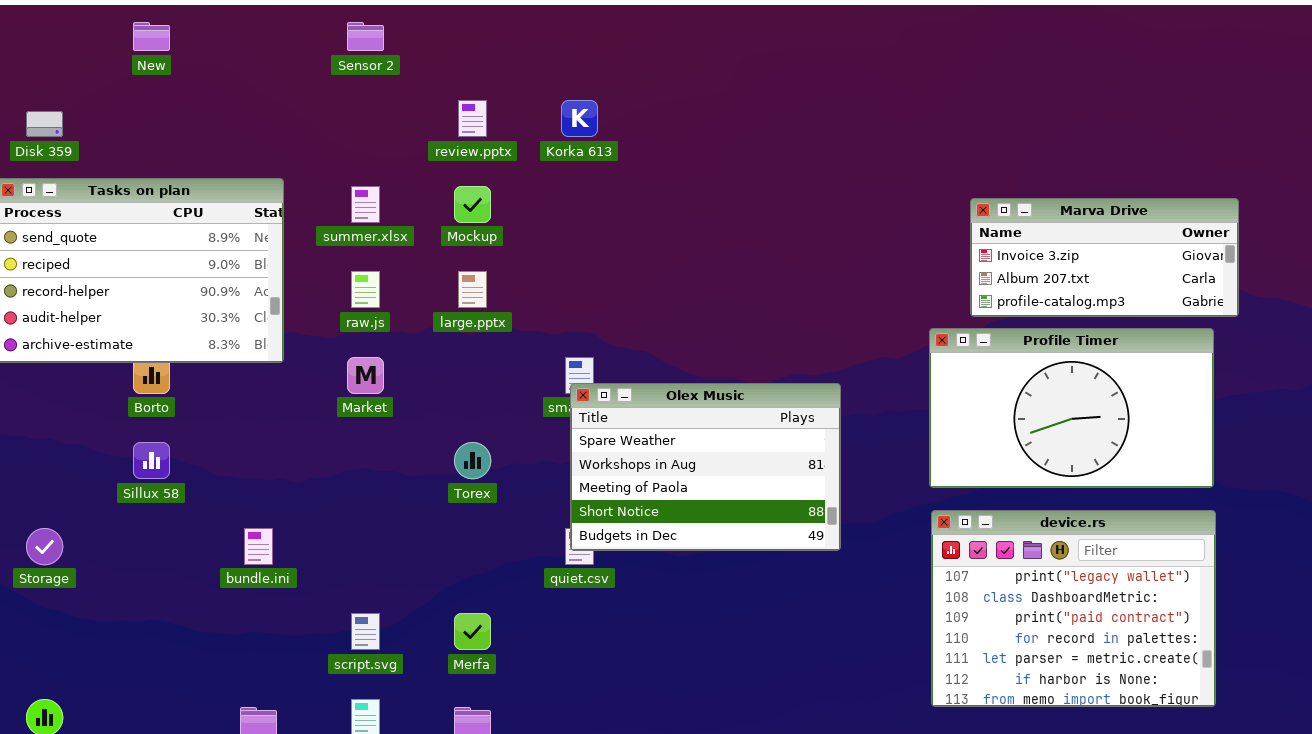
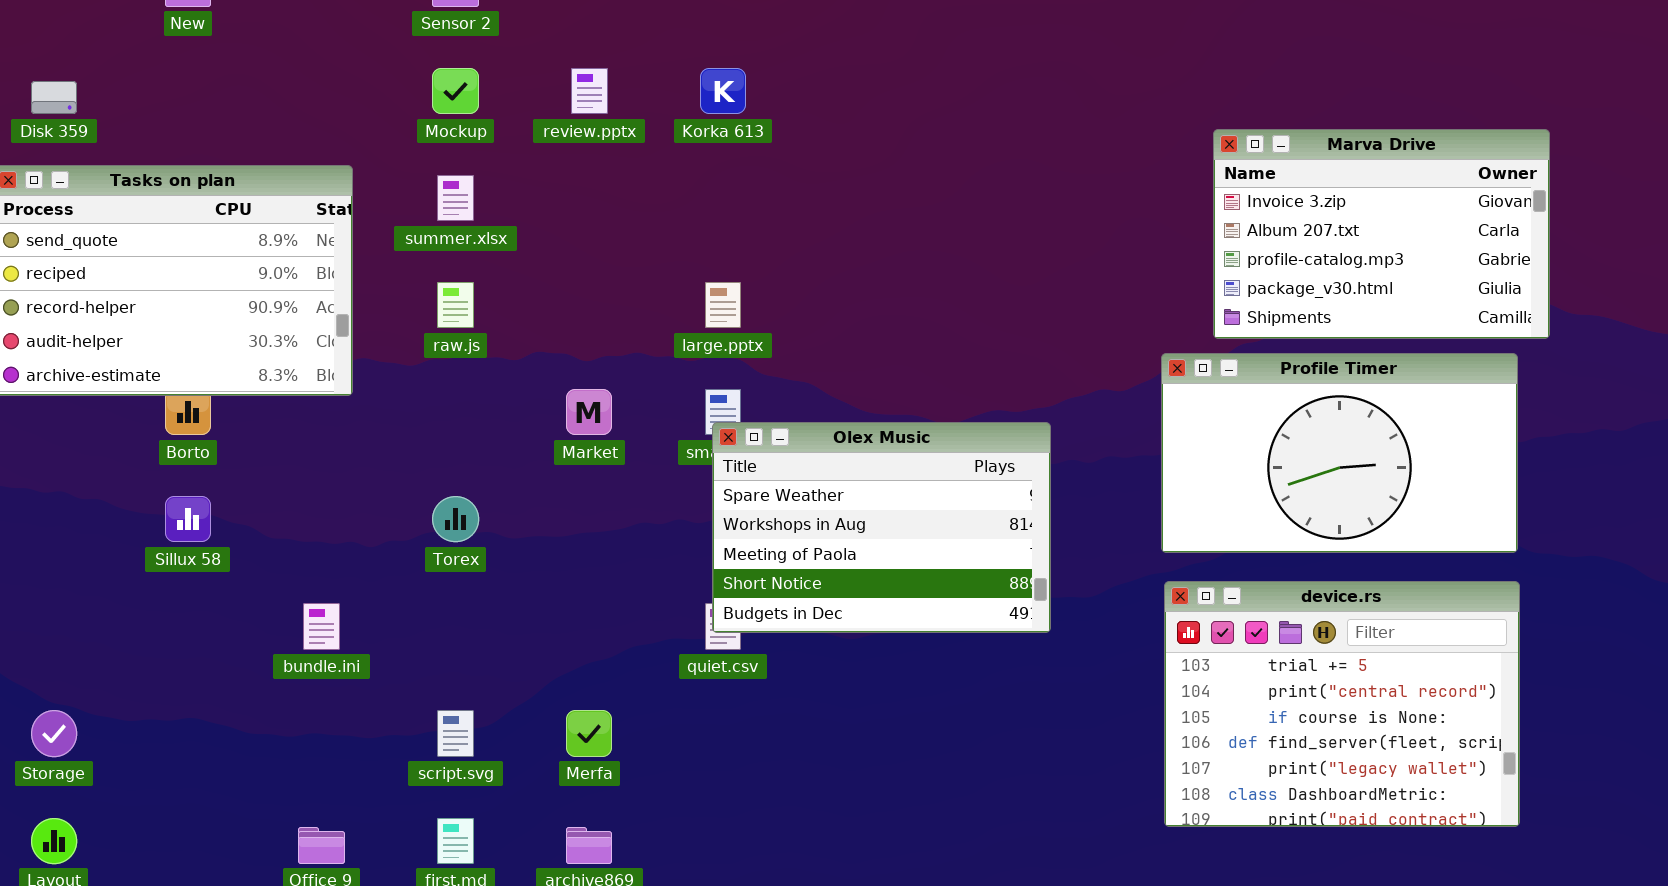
Mockup: [454,186,491,223] -> [432,68,479,114], moved
Marva Drive: [970,198,1239,317] -> [1213,129,1550,339], resized
large.pptx: [458,271,487,308] -> [705,282,741,328], moved
Market: [347,357,384,394] -> [566,389,612,435], moved
Torex: [454,442,491,479] -> [432,496,479,542], moved
device.rs: [931,510,1216,707] -> [1164,581,1520,827], scrolled up 4 rows
Storage: [26,528,63,565] -> [31,710,77,757], moved

